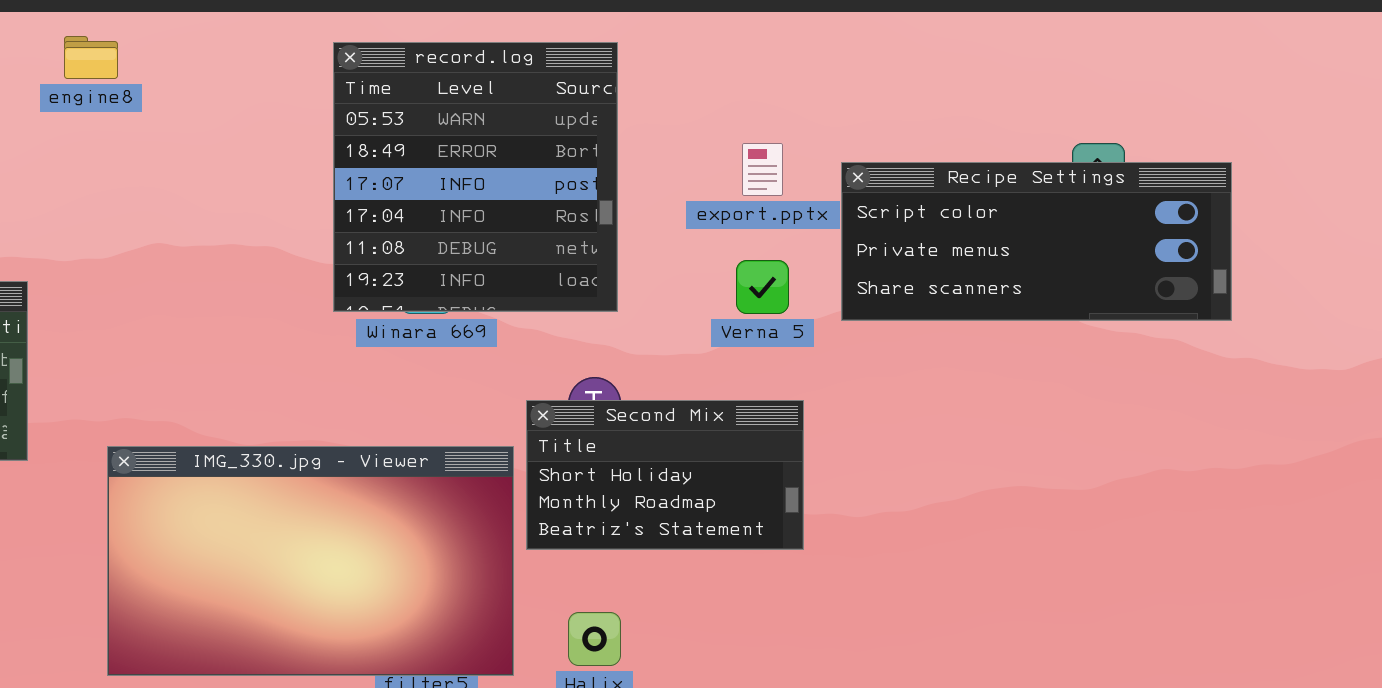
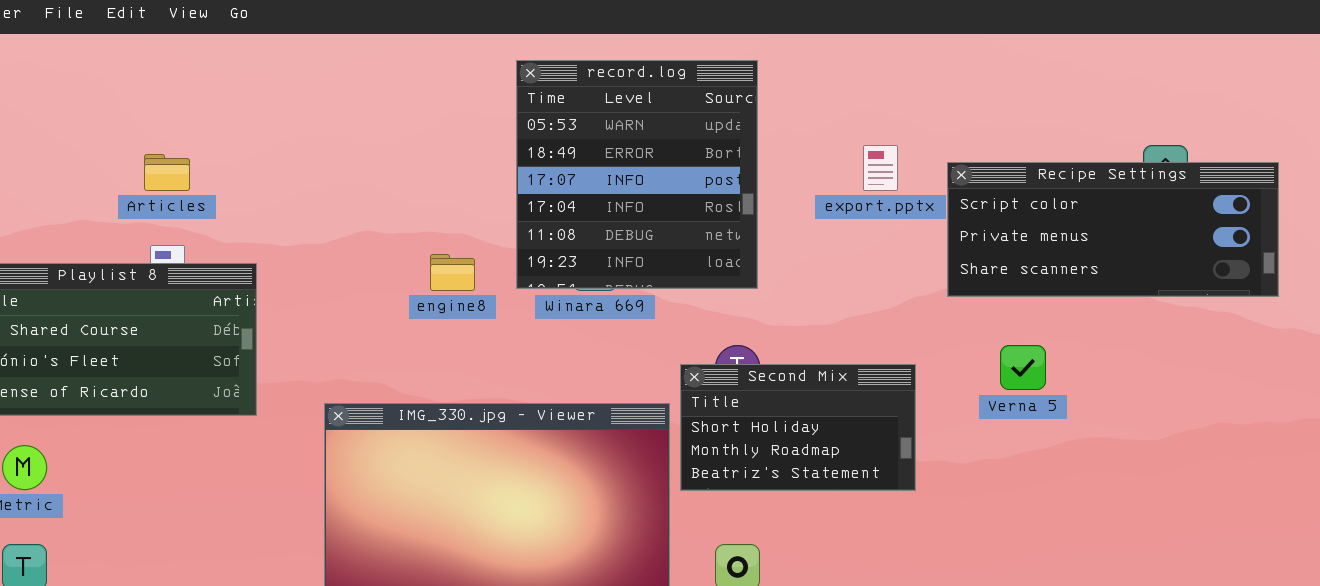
engine8: [64,36,118,79] -> [430,254,475,291], moved
Verna 5: [736,260,789,314] -> [1000,345,1046,390], moved

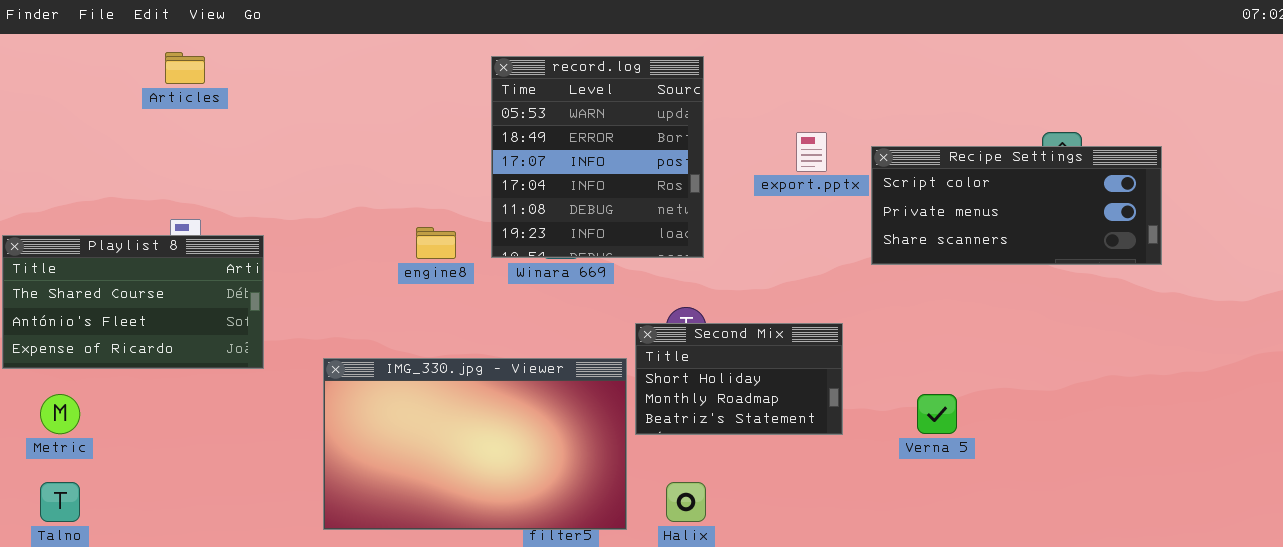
Articles: [144,154,190,191] -> [165,52,205,84], moved
Verna 5: [1000,345,1046,390] -> [917,394,957,434], moved

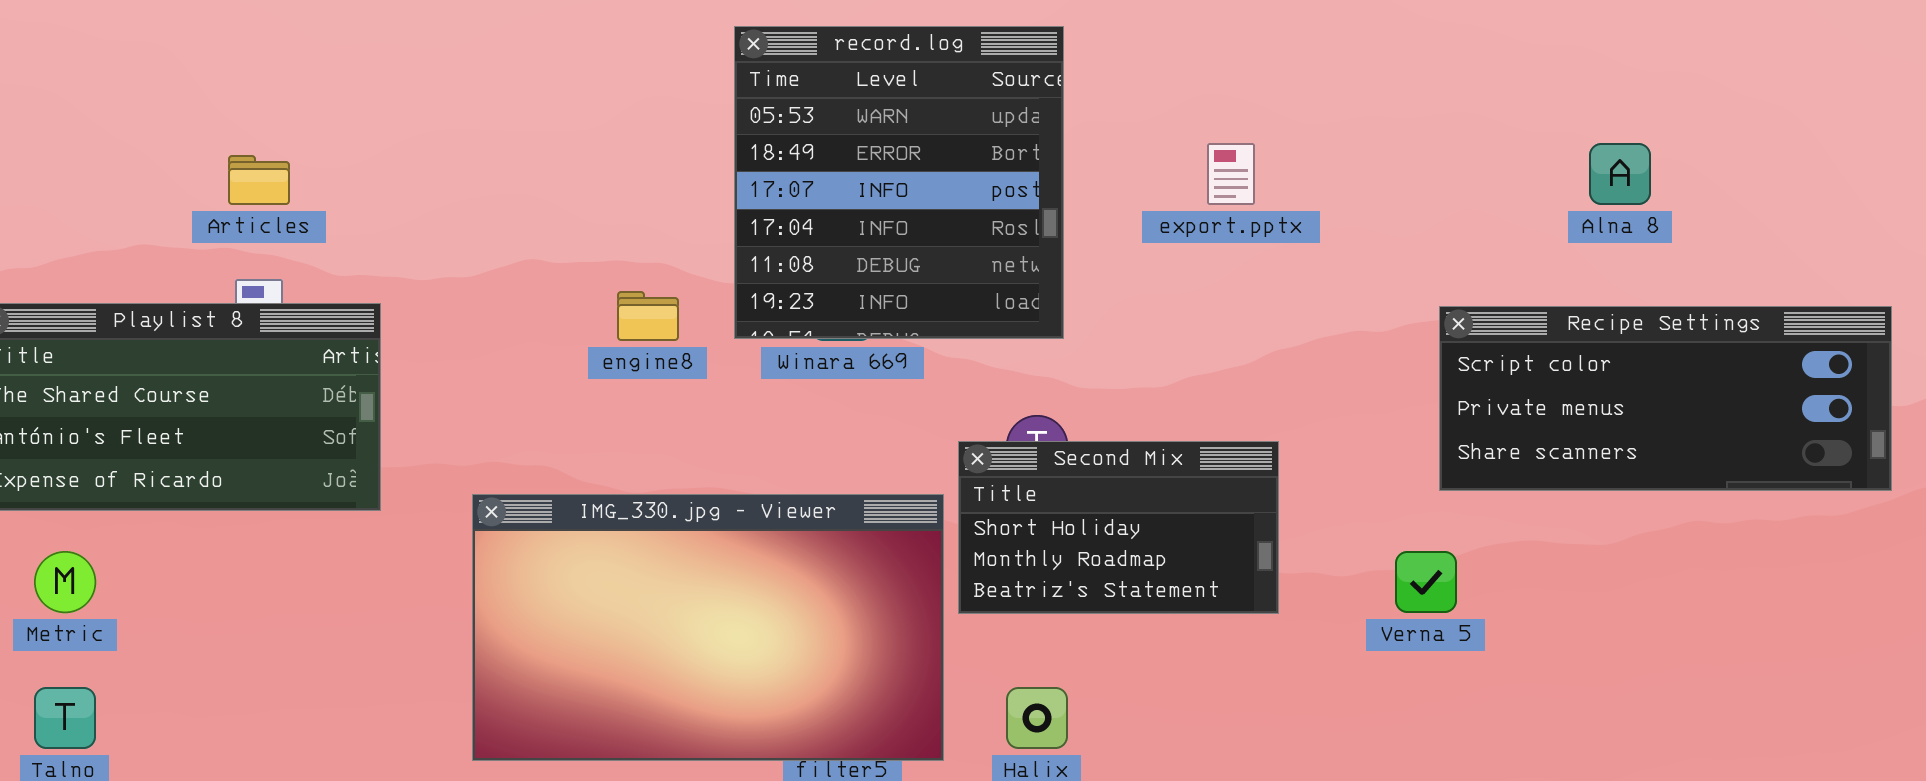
Articles: [165,52,205,84] -> [228,155,290,205], moved
Recipe Settings: [871,146,1162,265] -> [1439,306,1892,491], moved

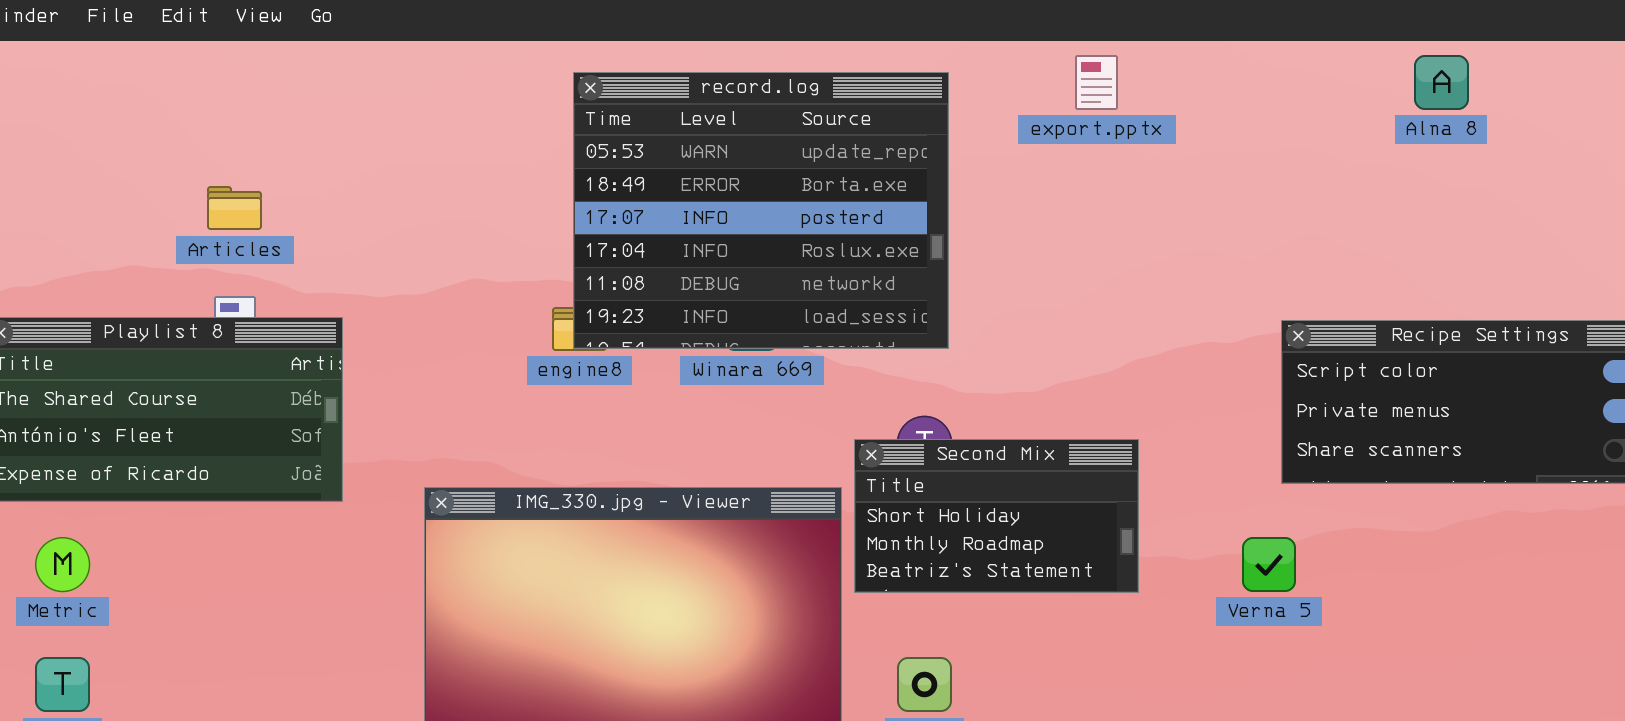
record.log: [734,26,1064,339] -> [573,72,949,349], resized
export.pptx: [1207,143,1255,205] -> [1075,55,1118,110], moved
Alna 8: [1589,143,1651,205] -> [1414,55,1469,110], moved

